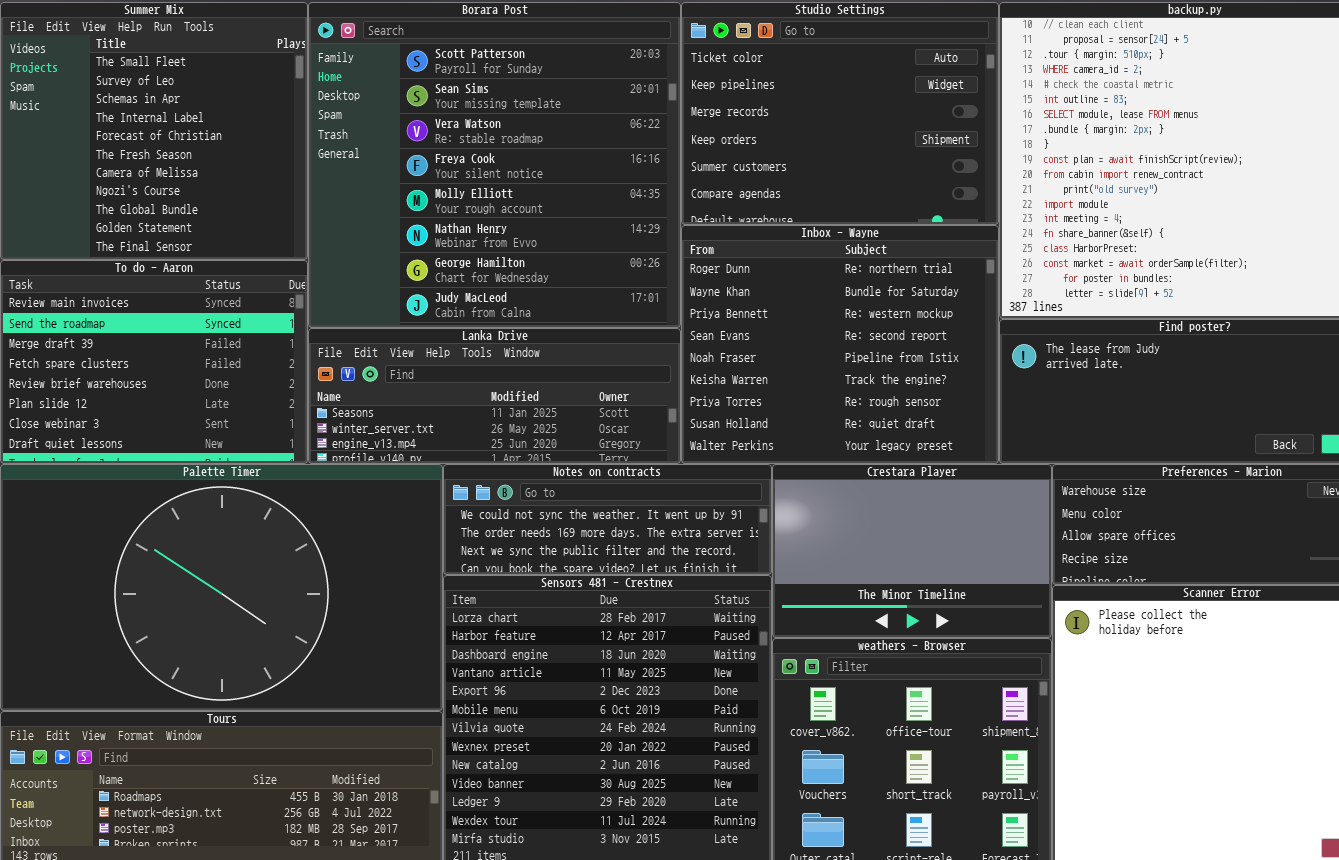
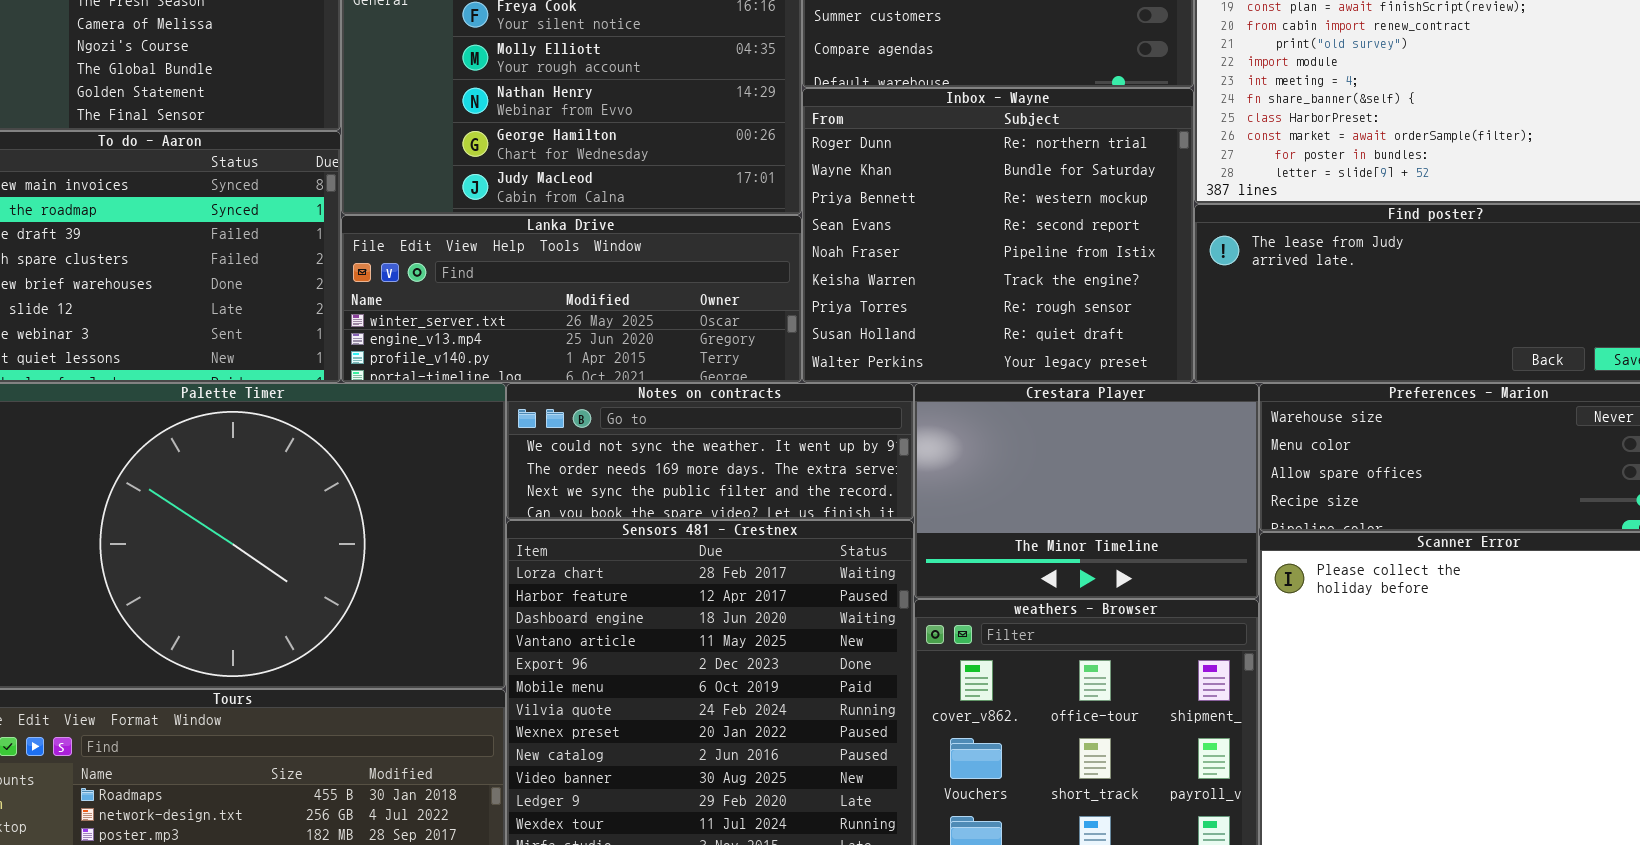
Lanka Drive: [308,328,681,464] -> [341,215,802,383], scrolled down 1 row

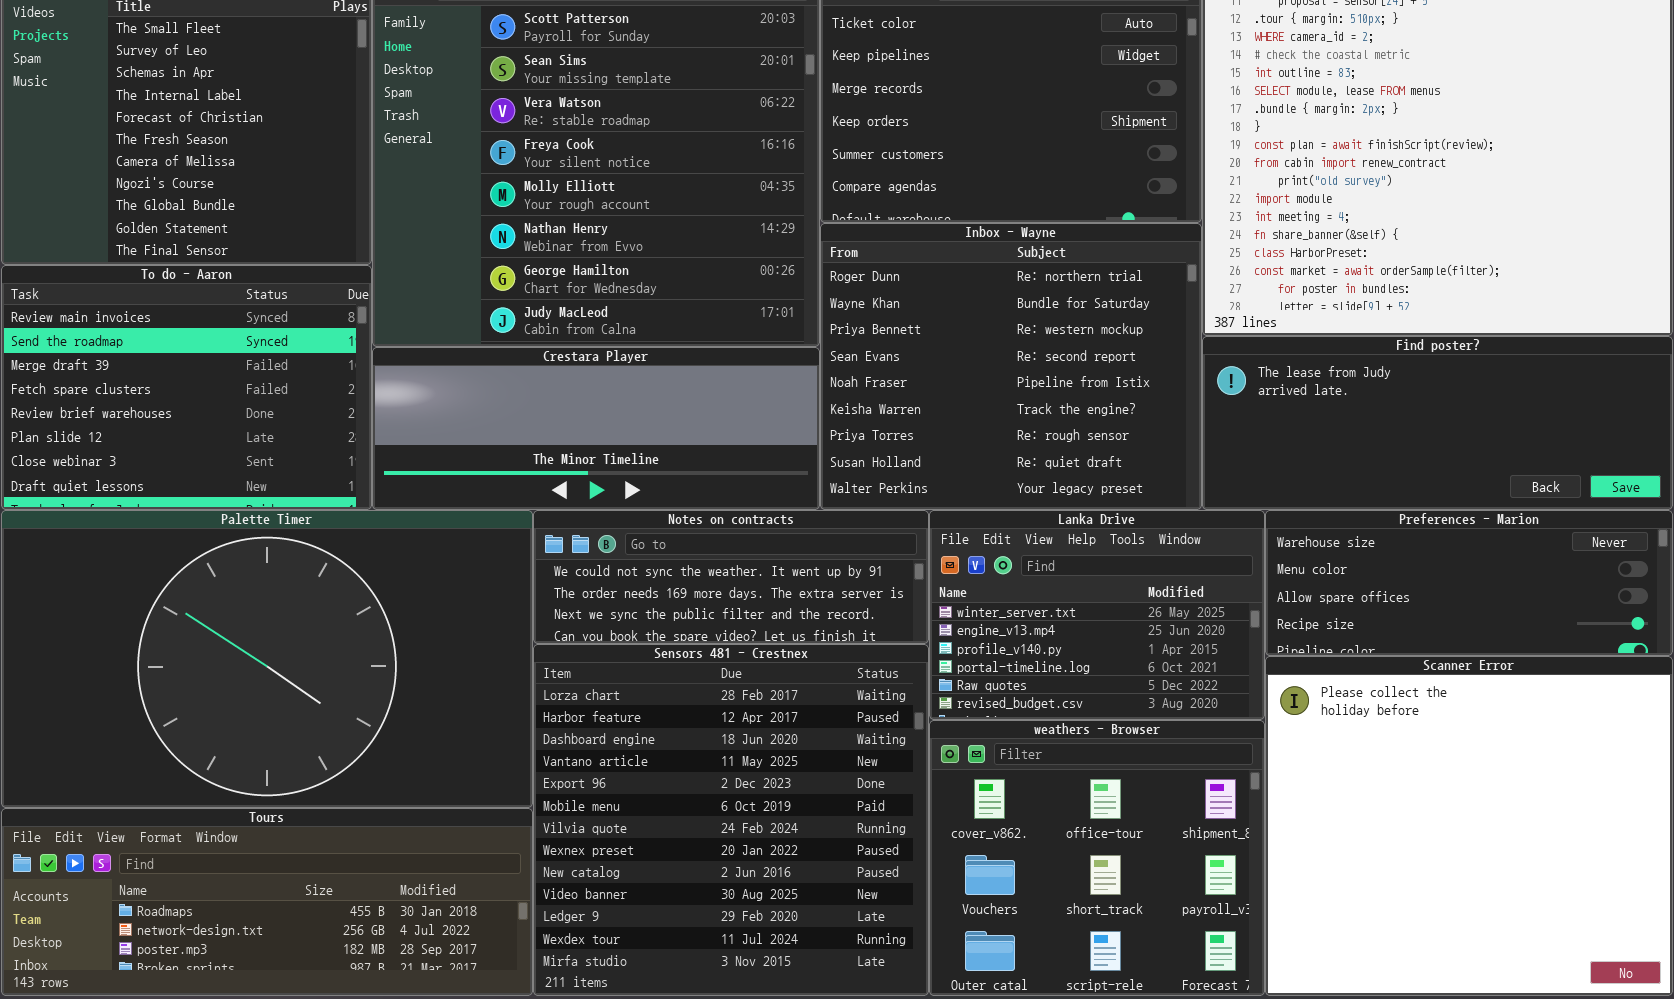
Lanka Drive: [341,215,802,383] -> [929,510,1265,720], moved, resized
Crestara Player: [914,383,1259,599] -> [372,347,820,510], moved, resized

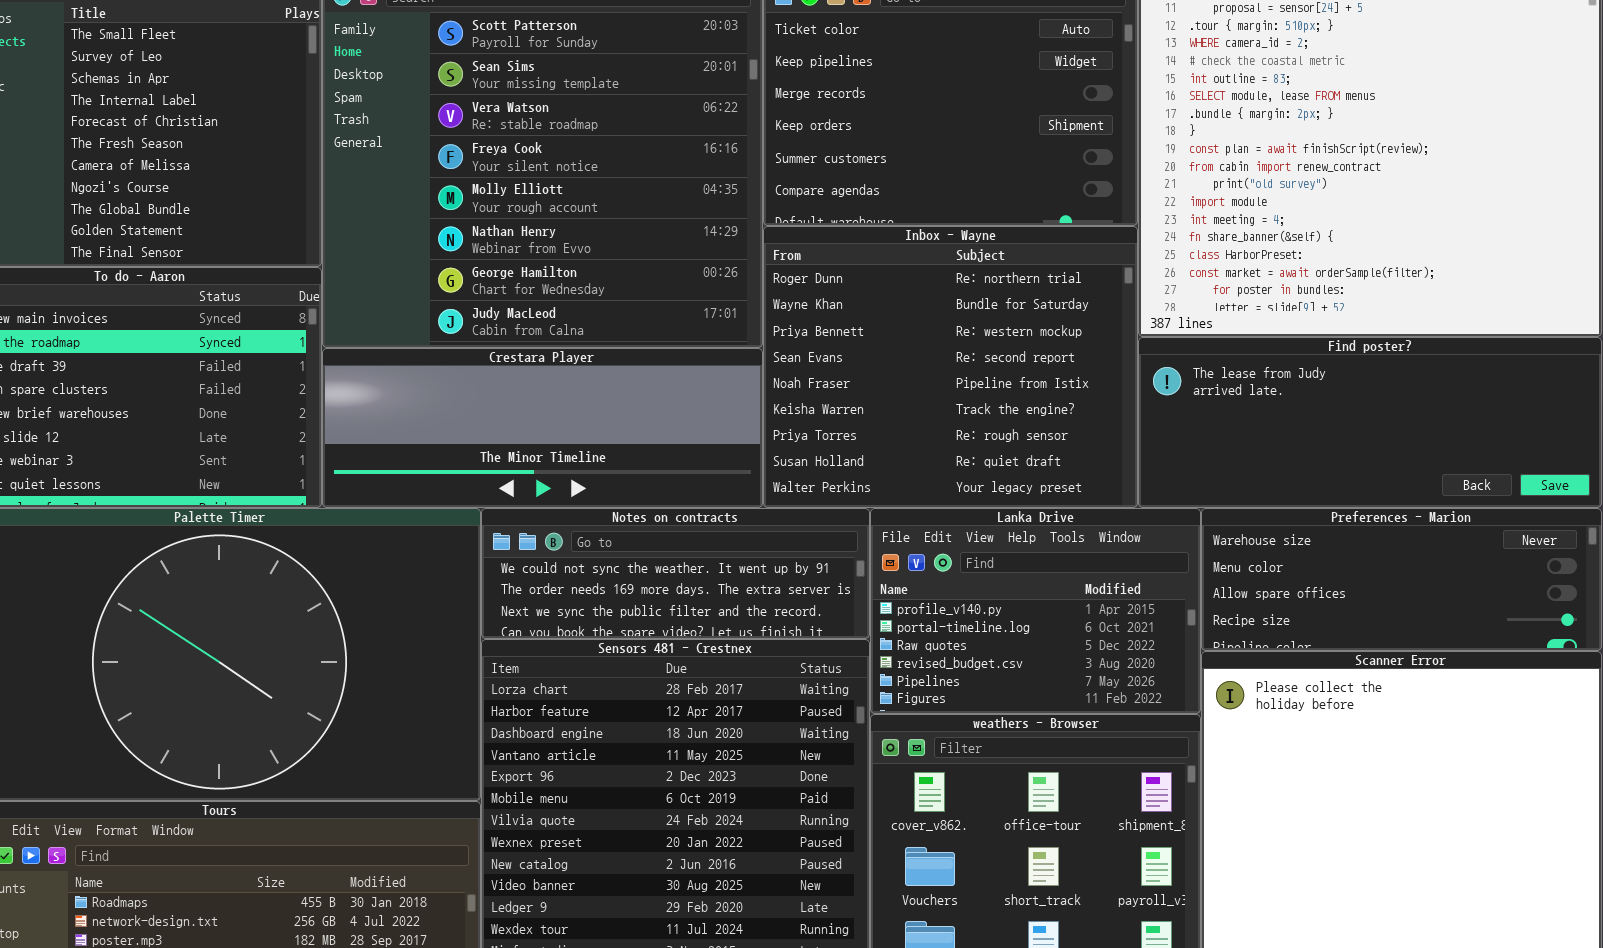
Lanka Drive: [929,510,1265,720] -> [870,508,1201,714], scrolled down 2 rows

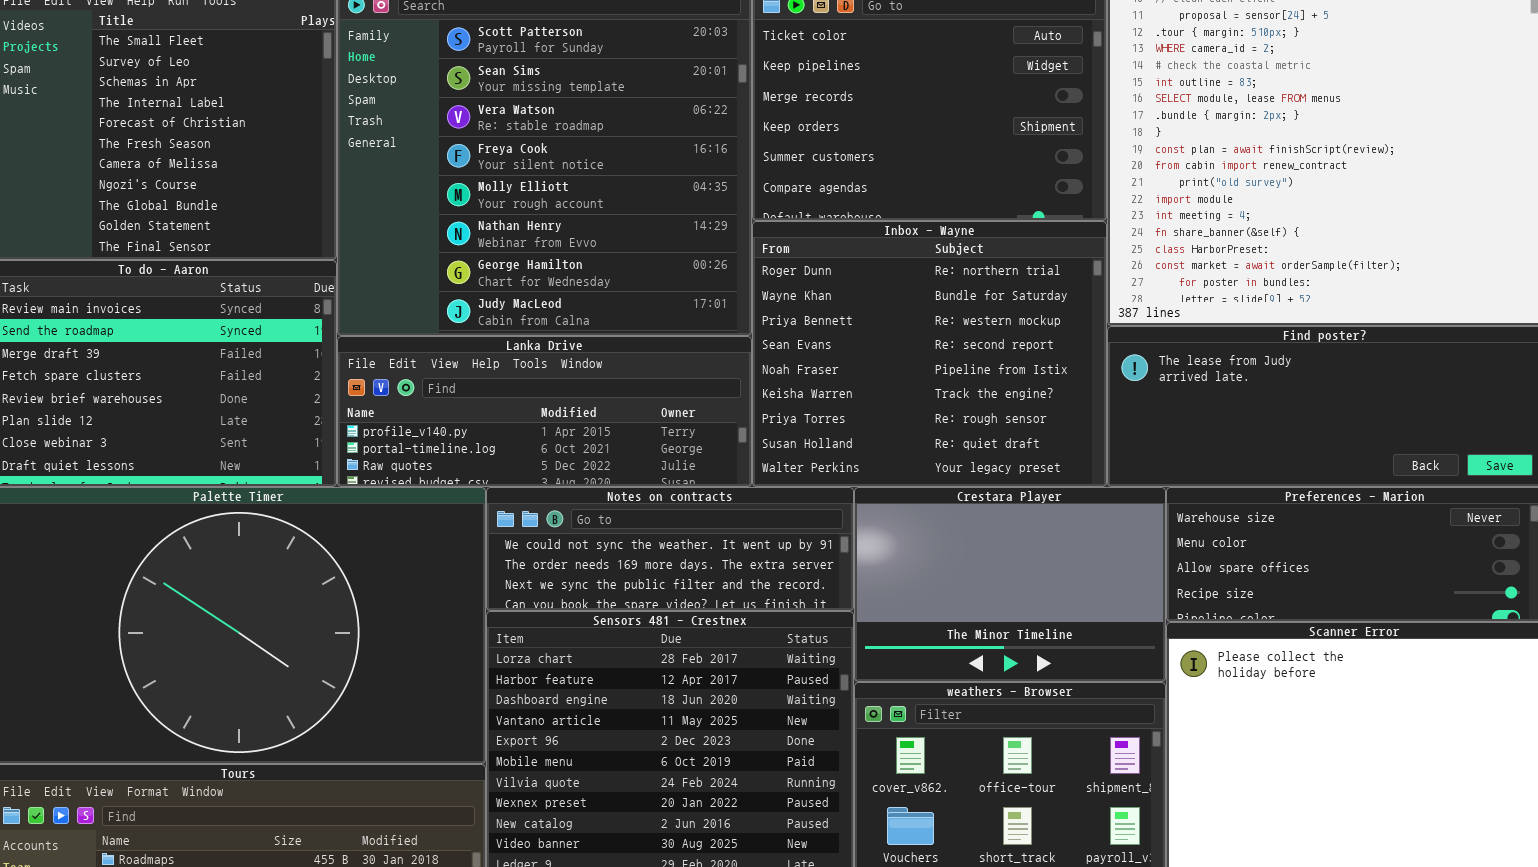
Crestara Player: [322,348,763,508] -> [854,487,1166,682], moved, resized
Lanka Drive: [870,508,1201,714] -> [337,336,752,487], moved, resized

